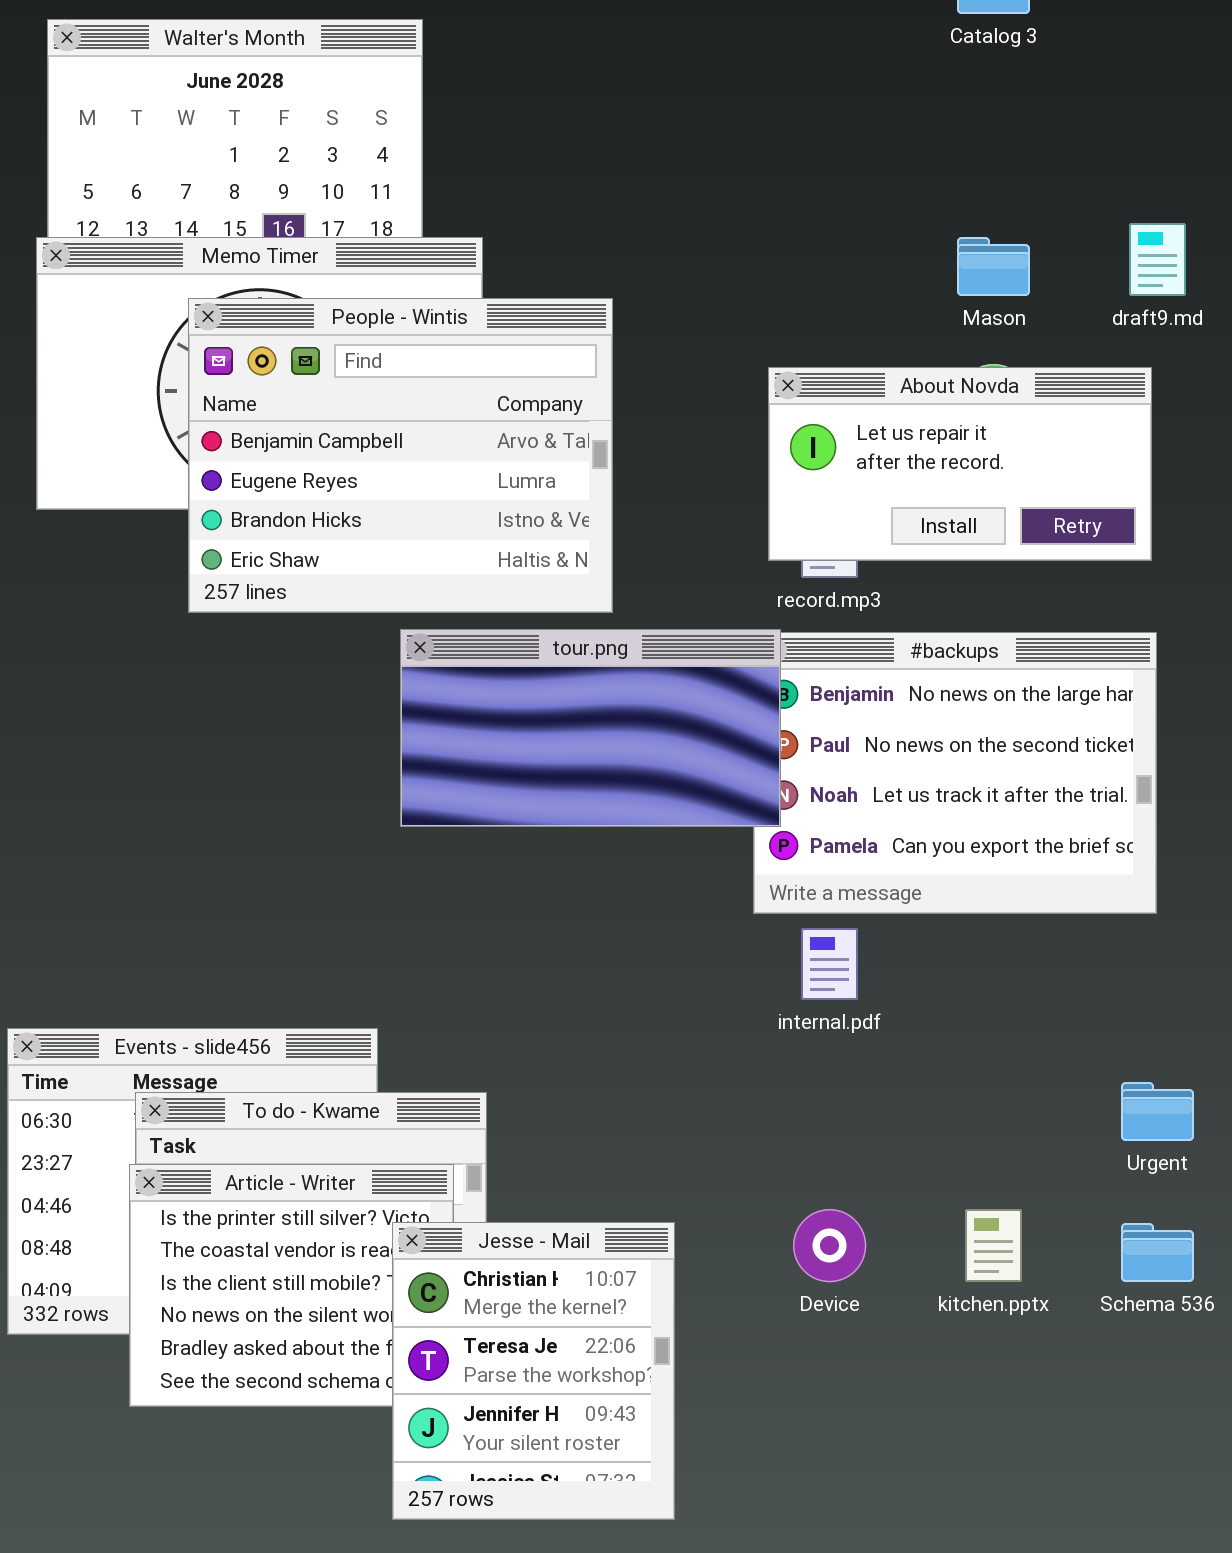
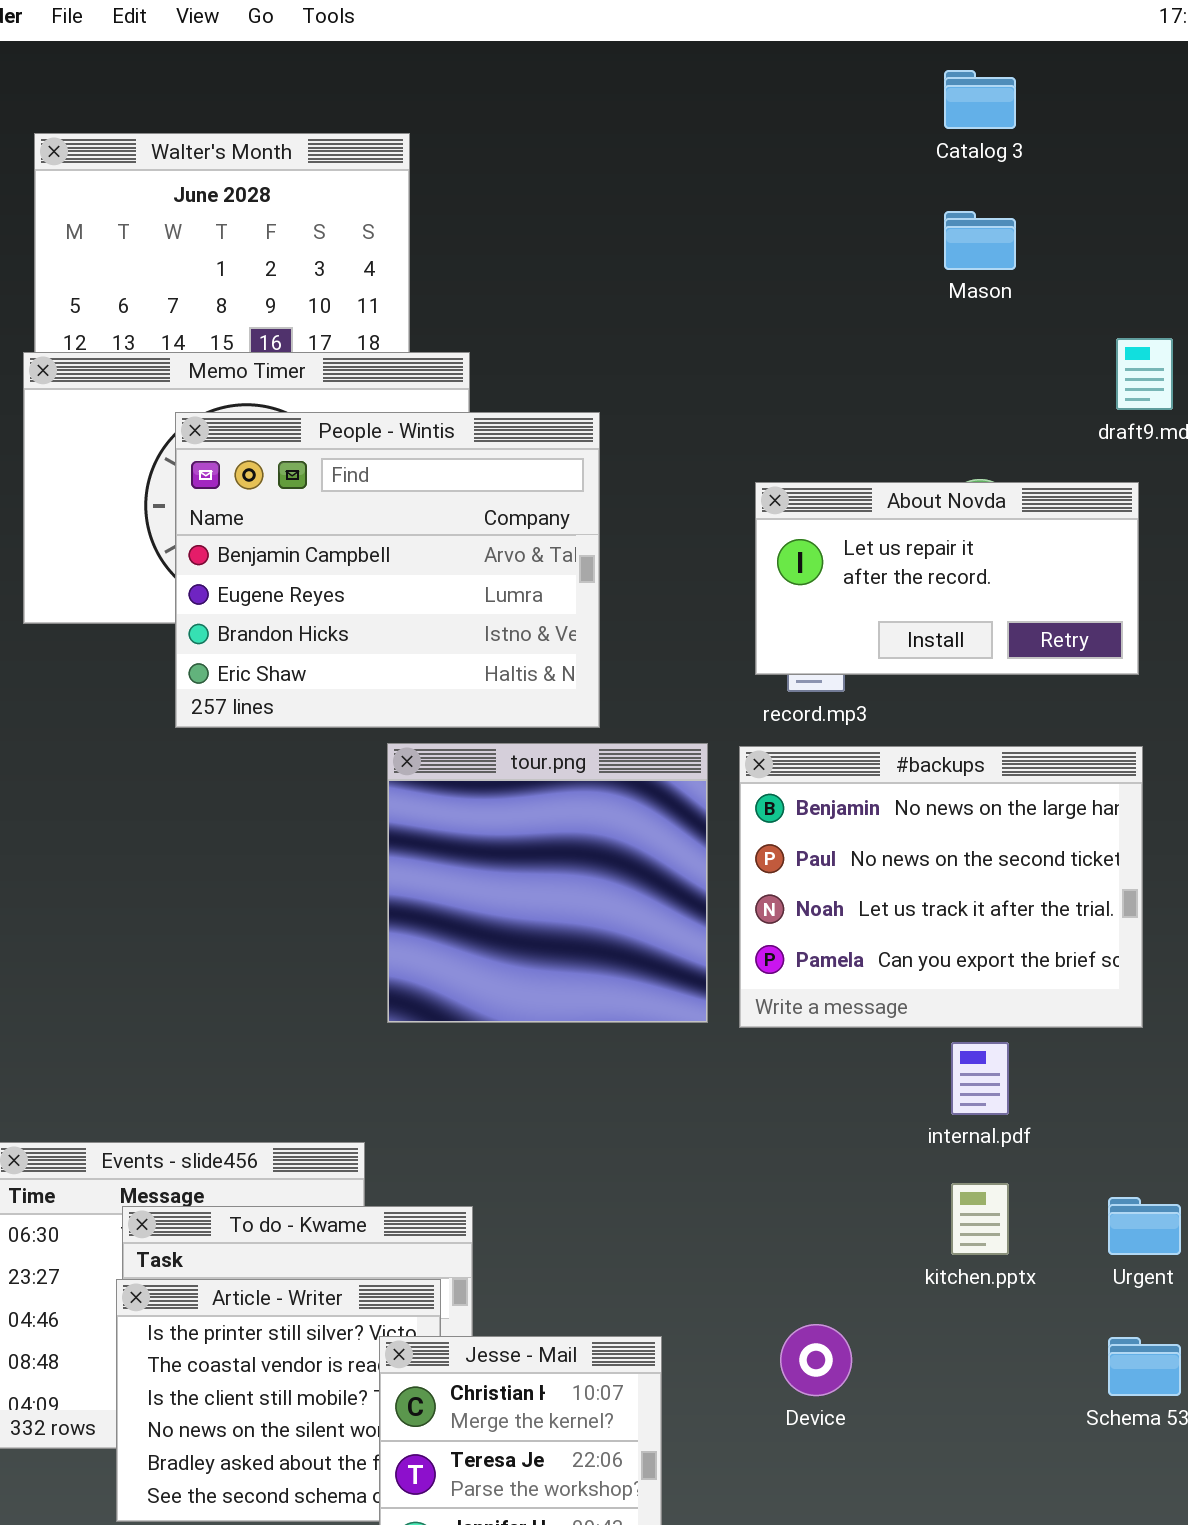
Mason: [957,237,1030,296] -> [944,211,1016,270], moved
tour.png: [400,629,781,827] -> [387,743,708,1023], resized
internal.pdf: [801,928,858,1000] -> [951,1042,1009,1115], moved
kitchen.pptx: [965,1209,1022,1282] -> [951,1183,1009,1255], moved

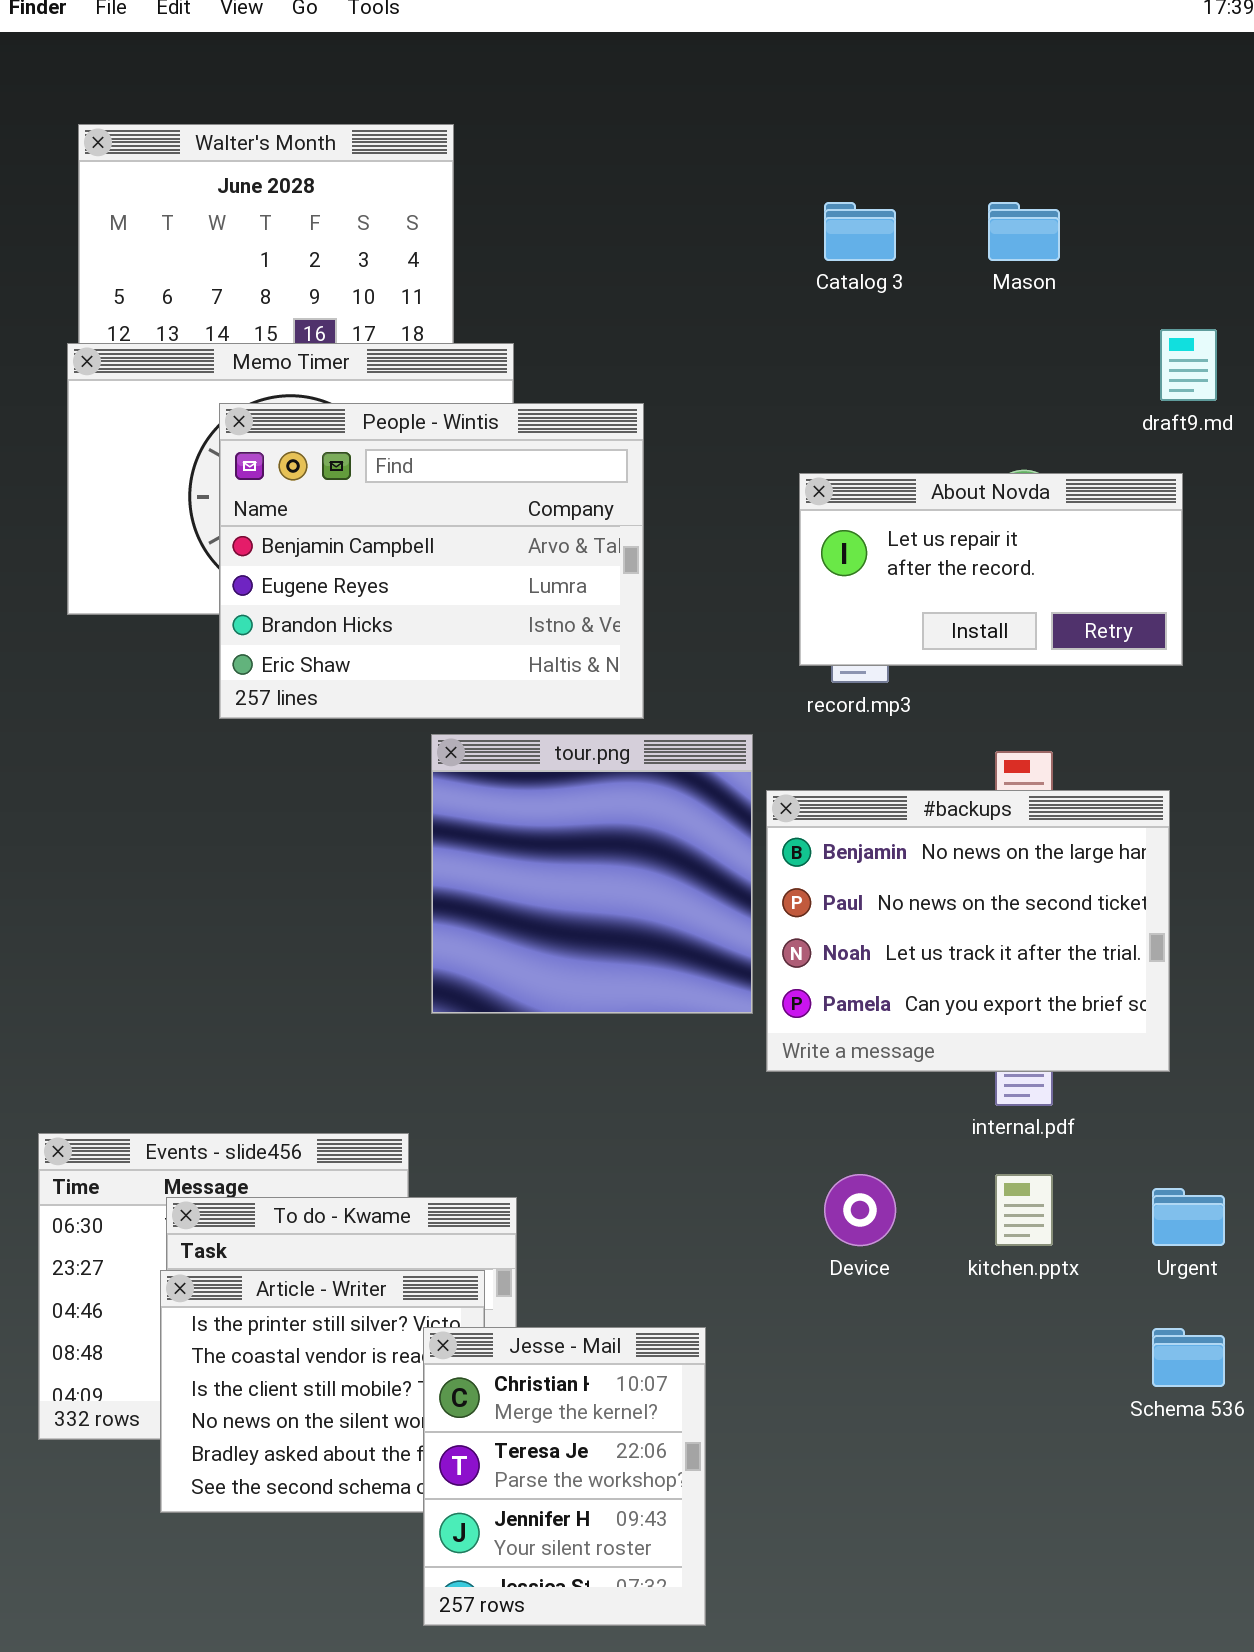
Catalog 3: [944,70,1016,129] -> [824,202,896,261], moved
#backups: [739,746,1143,1028] -> [766,790,1170,1072], moved
Device: [780,1324,852,1396] -> [824,1174,896,1246], moved

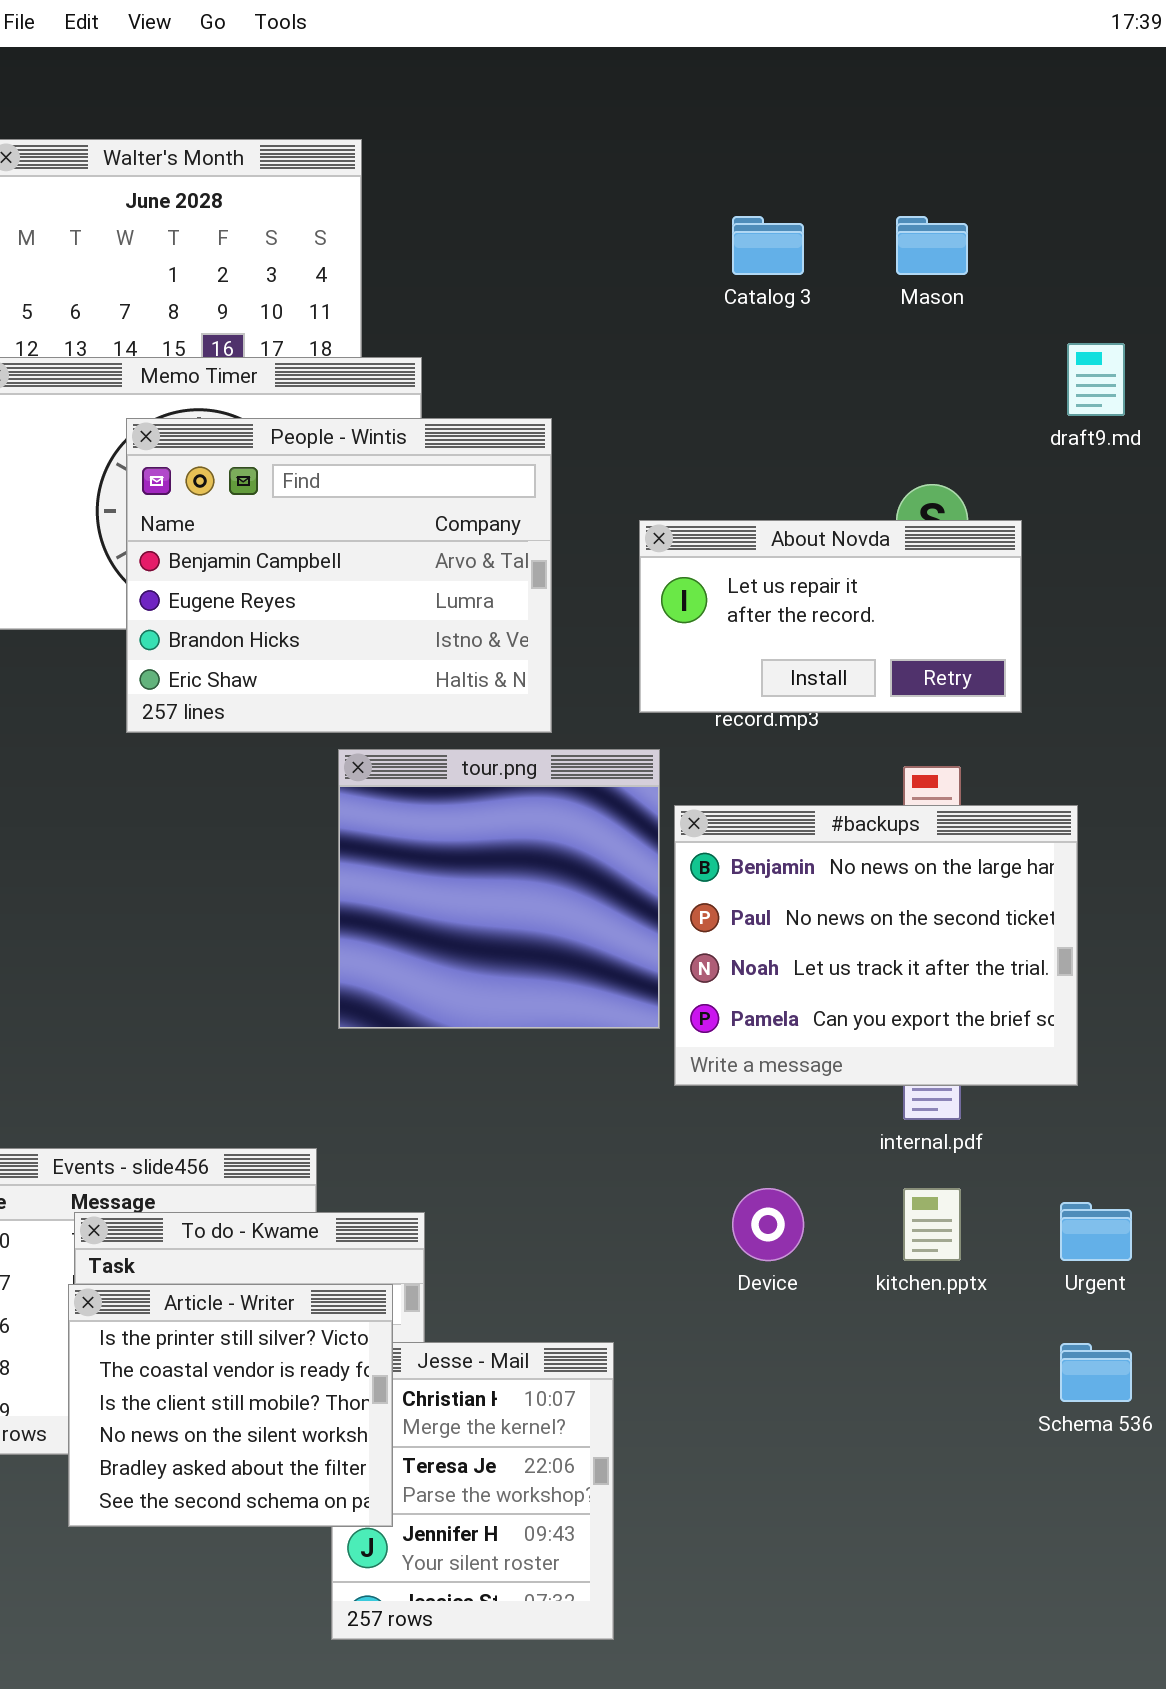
About Novda: [799,473,1183,666] -> [639,520,1022,713], moved
Article - Writer: [160,1270,485,1513] -> [68,1284,393,1527], raised

